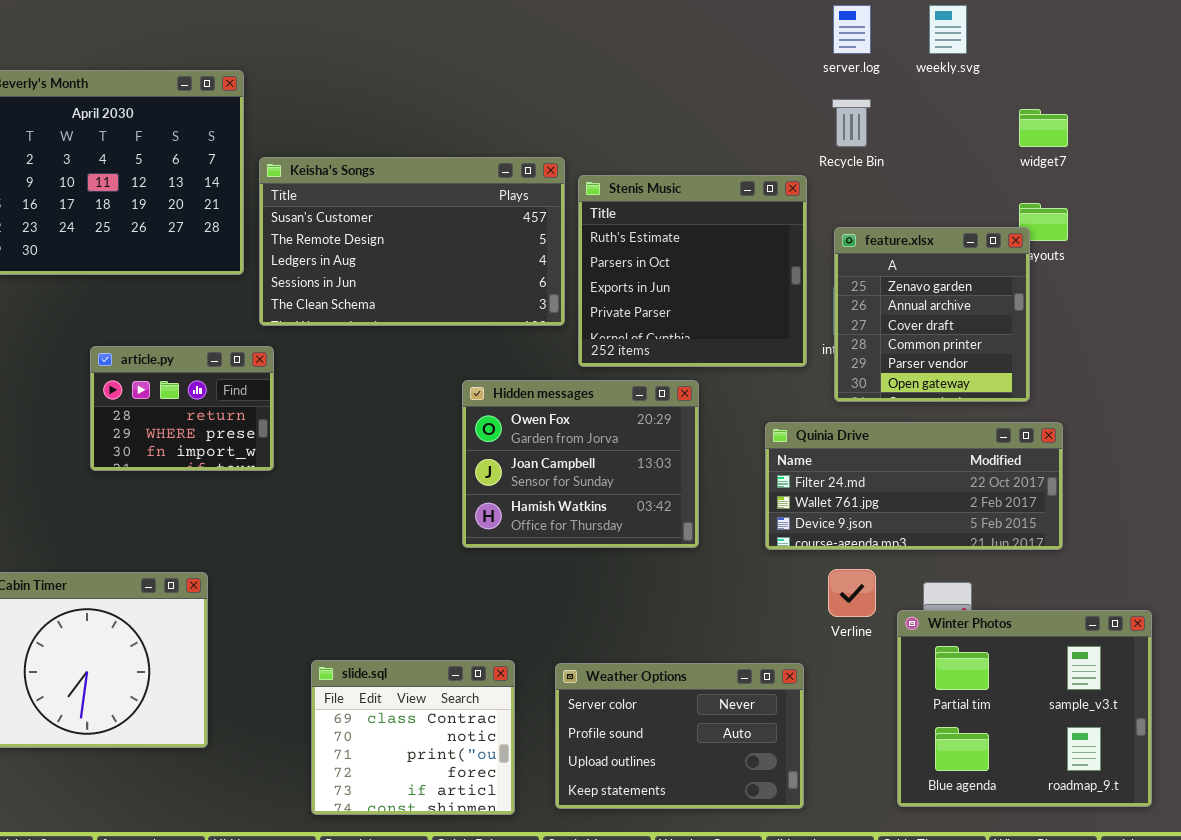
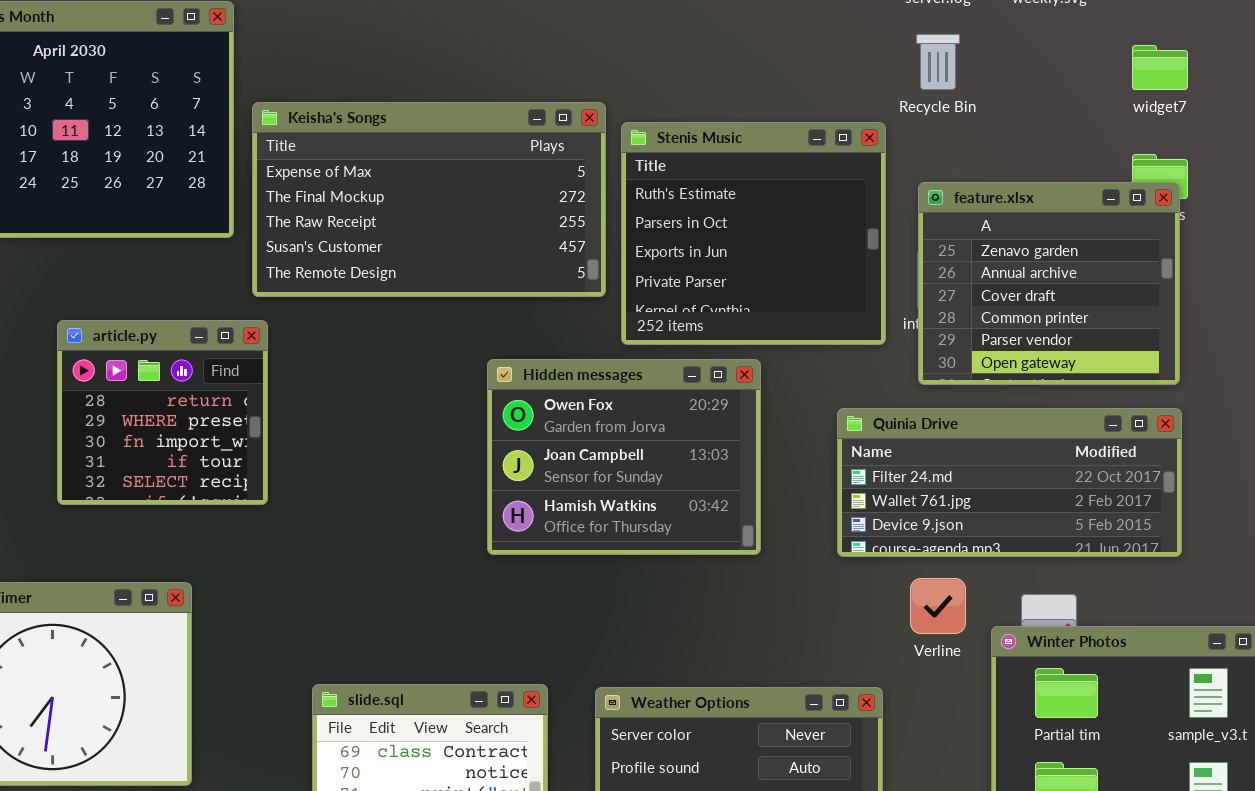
Keisha's Songs: [259,157,565,326] -> [252,102,606,297], scrolled up 3 rows
feature.xlsx: [834,227,1030,402] -> [918,182,1180,385], resized
article.py: [90,346,274,471] -> [57,320,268,505], resized

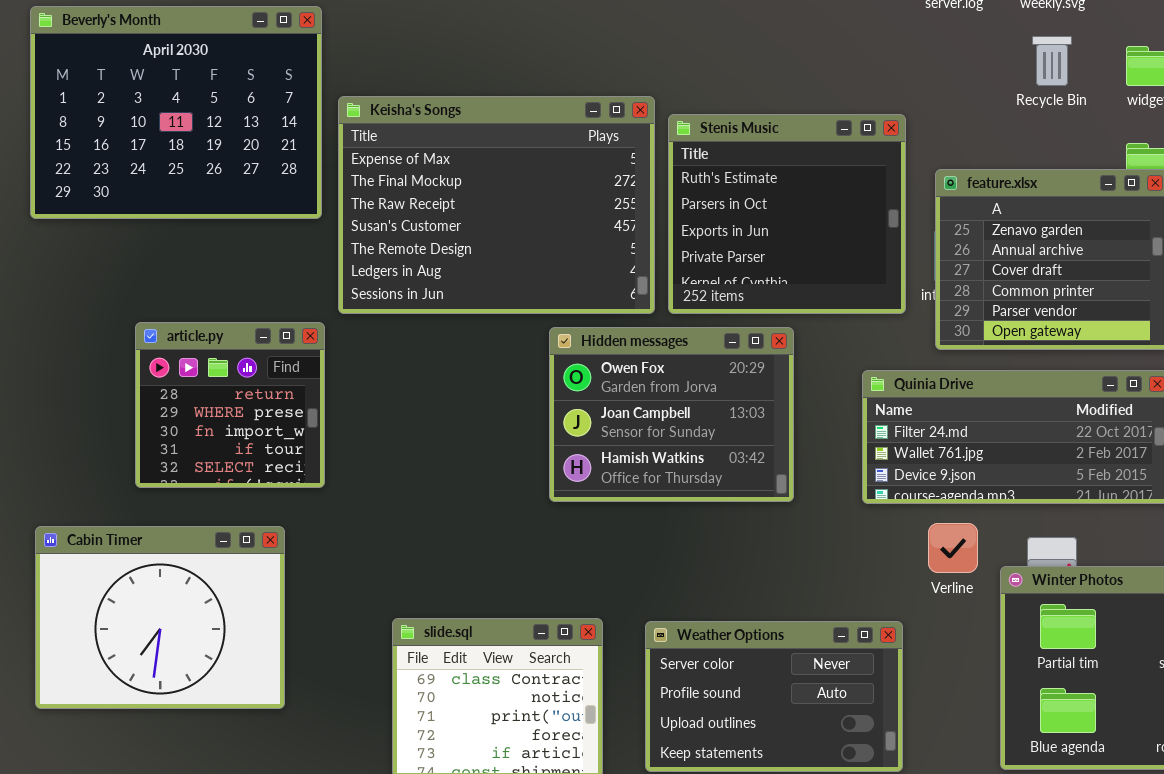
Recycle Bin: [916,34,960,90] -> [1032,36,1072,86], moved
Keisha's Songs: [252,102,606,297] -> [338,96,655,314], resized
article.py: [57,320,268,505] -> [135,322,325,488], moved

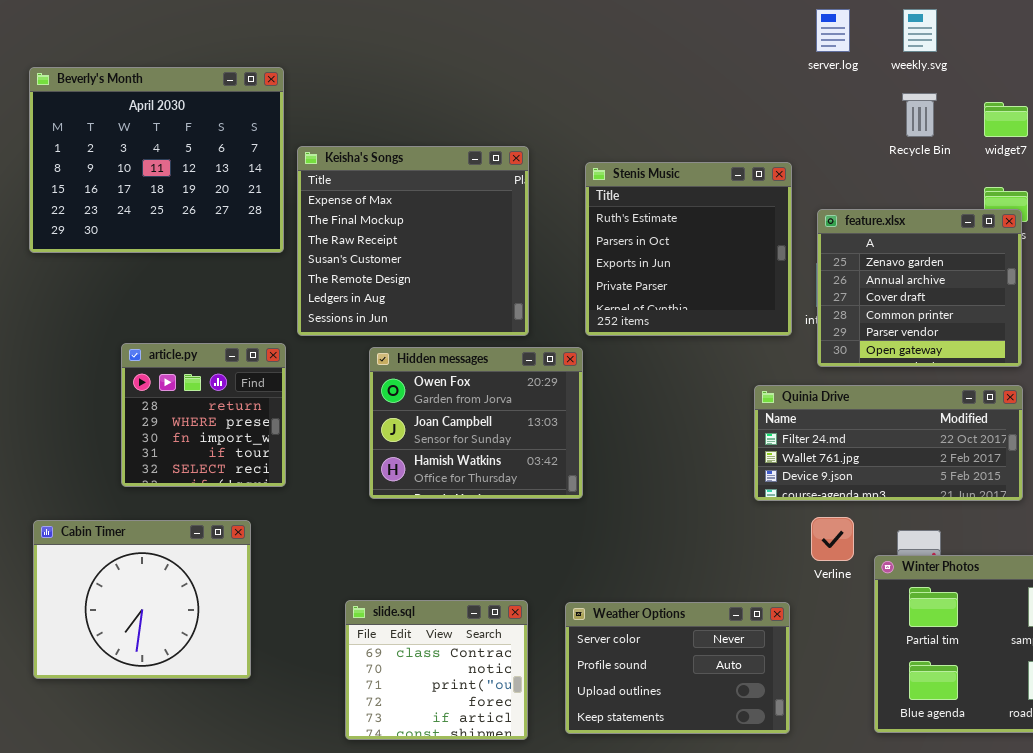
Keisha's Songs: [338,96,655,314] -> [297,146,529,336], resized
Hidden messages: [549,327,794,502] -> [369,347,583,499], moved

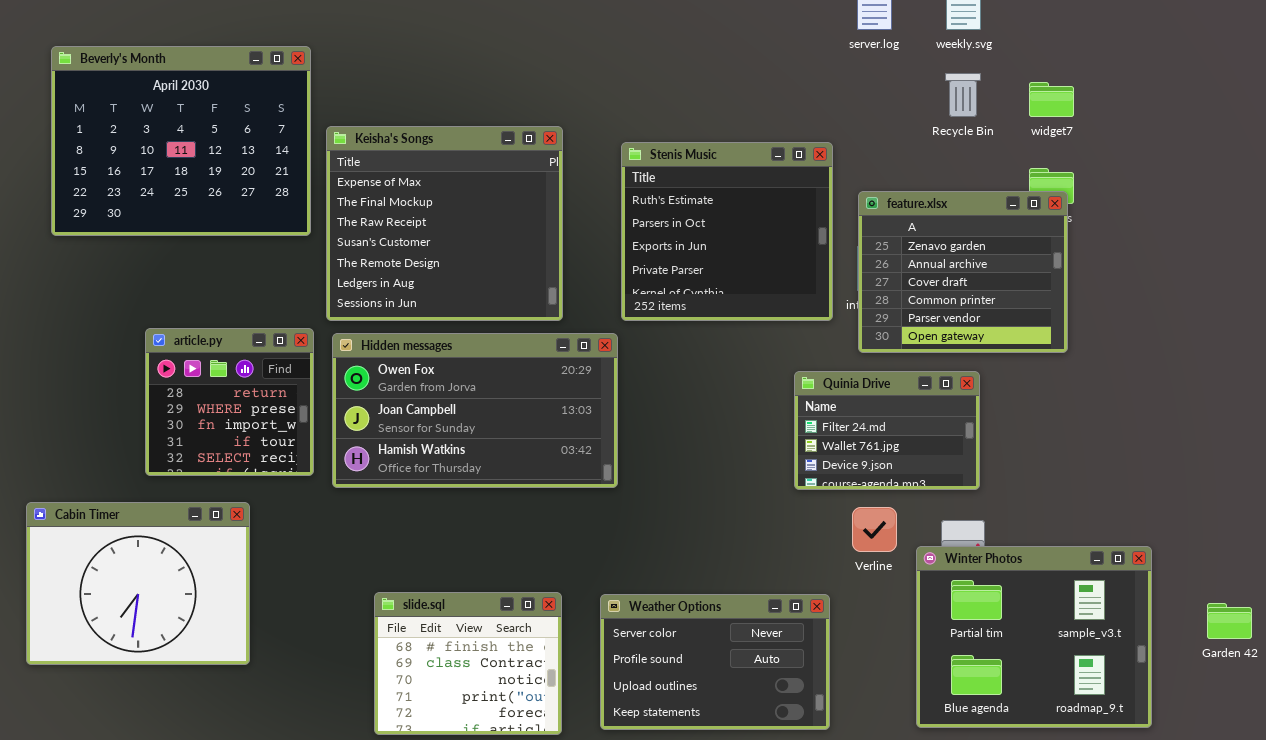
Hidden messages: [369,347,583,499] -> [332,333,618,488], resized
Quinia Drive: [754,385,1023,501] -> [794,371,980,490], resized
Cabin Timer: [33,520,251,679] -> [26,502,250,665], moved
slide.sql: [345,600,528,740] -> [374,592,562,735], scrolled up 1 row

